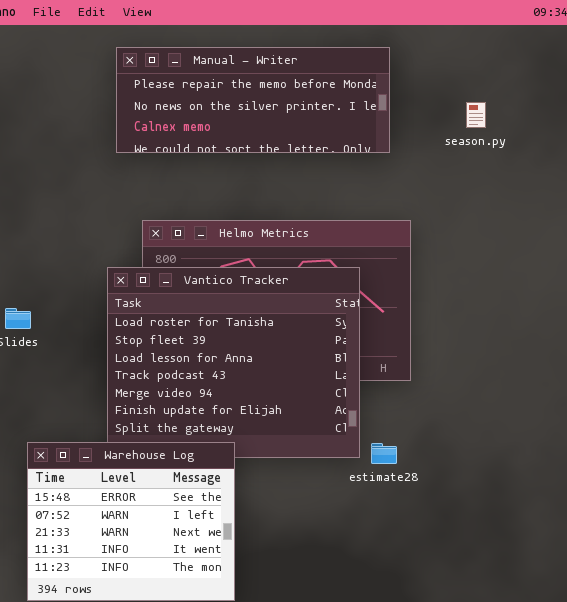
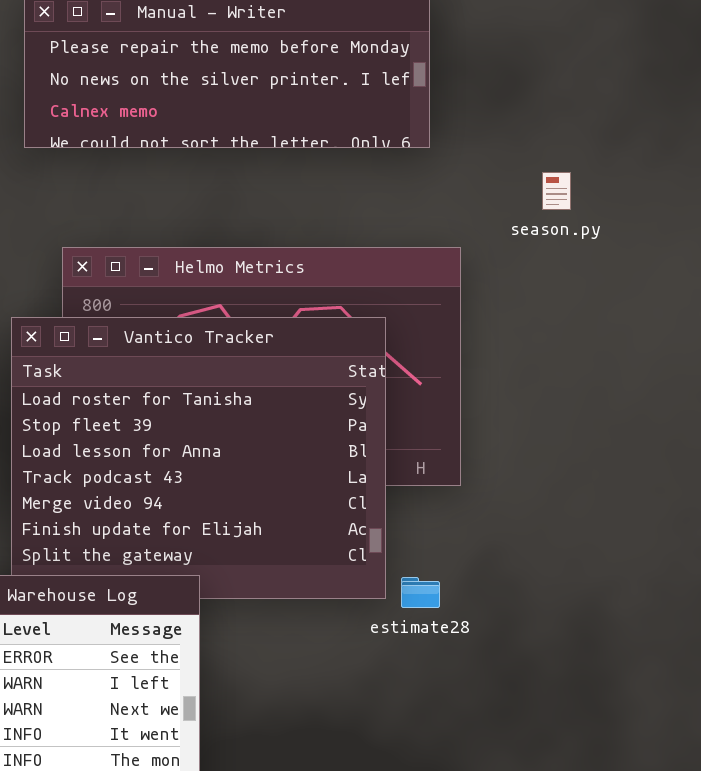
season.py: [466,102,486,128] -> [542,172,571,210], moved

